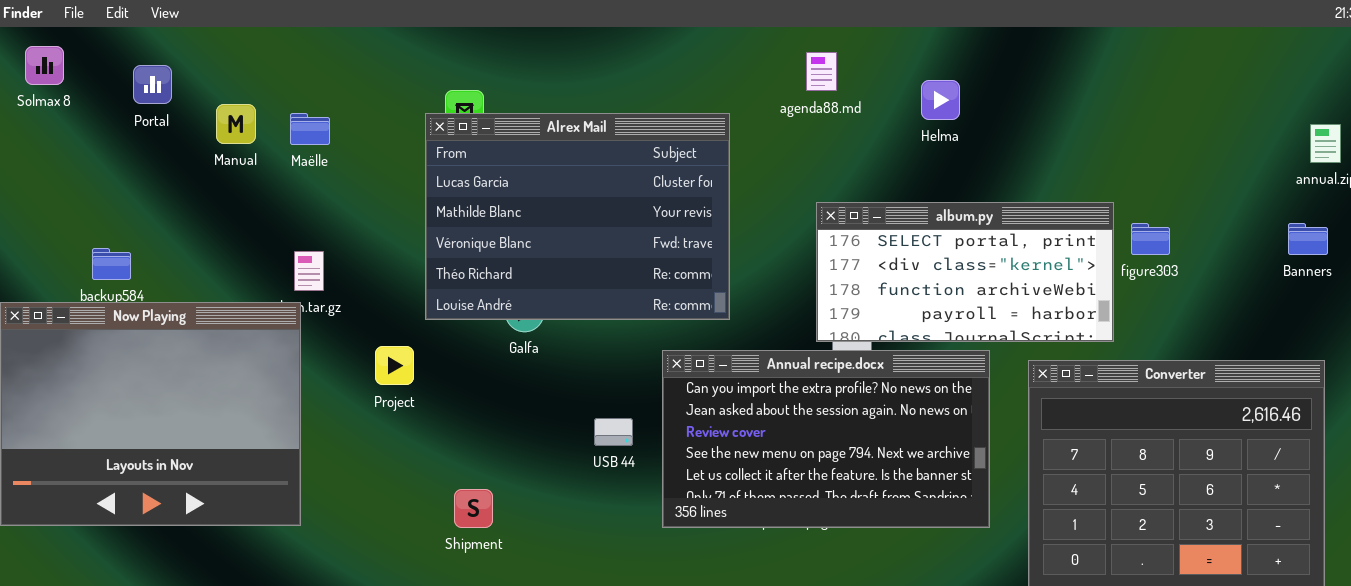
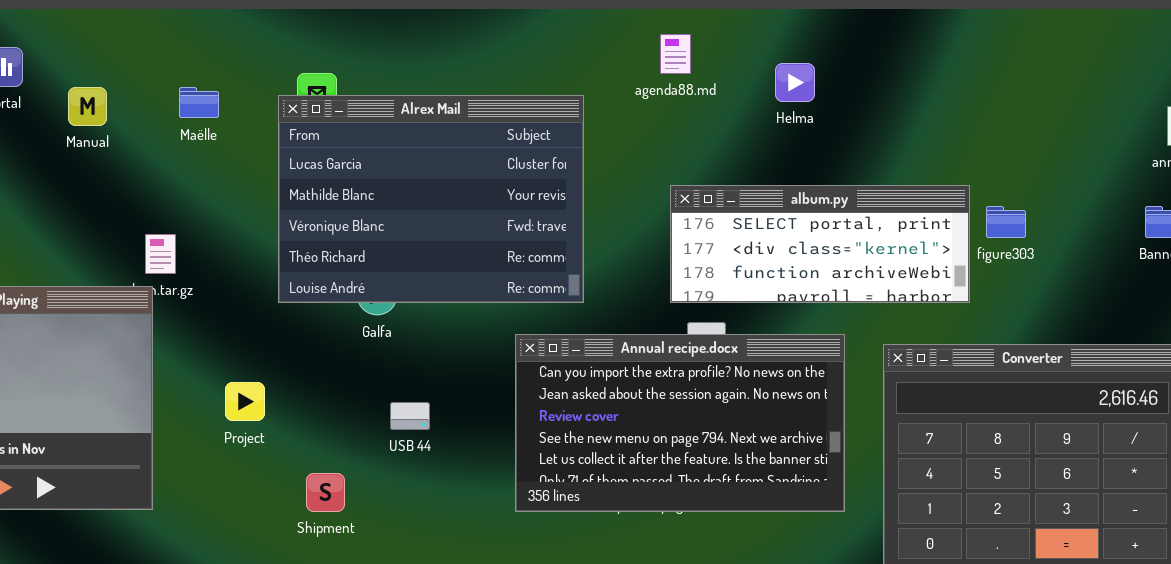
Maëlle: [290,113,330,145] -> [179,87,219,118], moved
album.py: [816,202,1114,342] -> [670,185,970,303], resized
Project: [375,346,414,385] -> [225,382,265,421], moved
USB 44: [594,418,633,446] -> [390,402,430,430], moved

